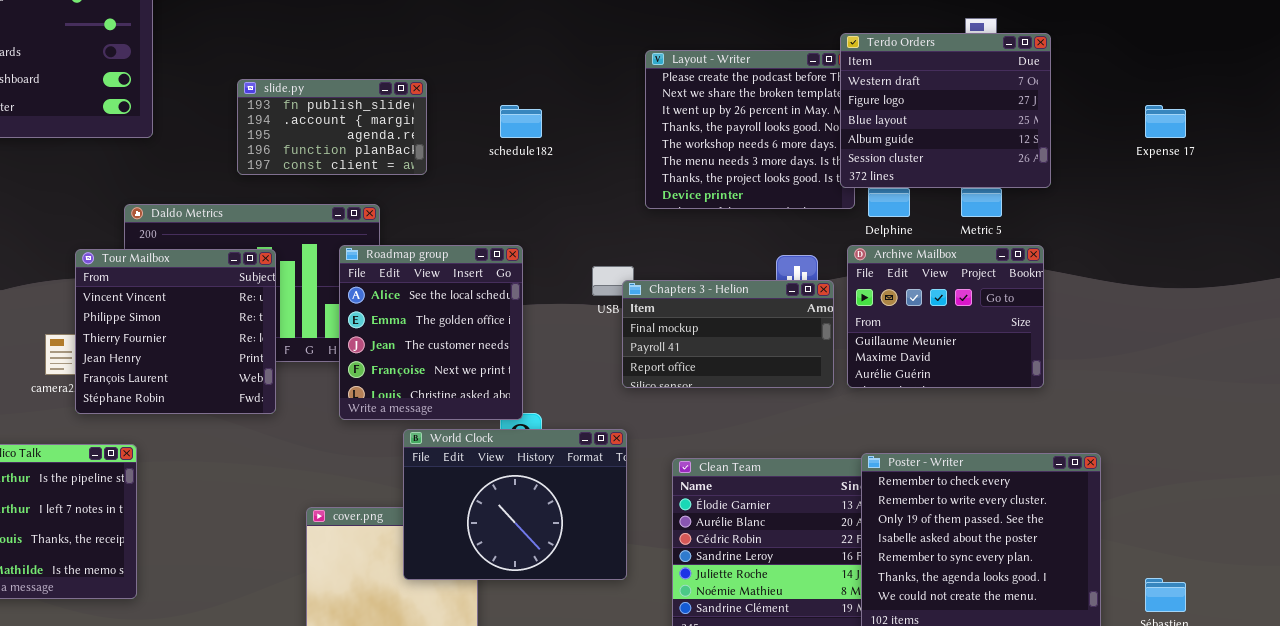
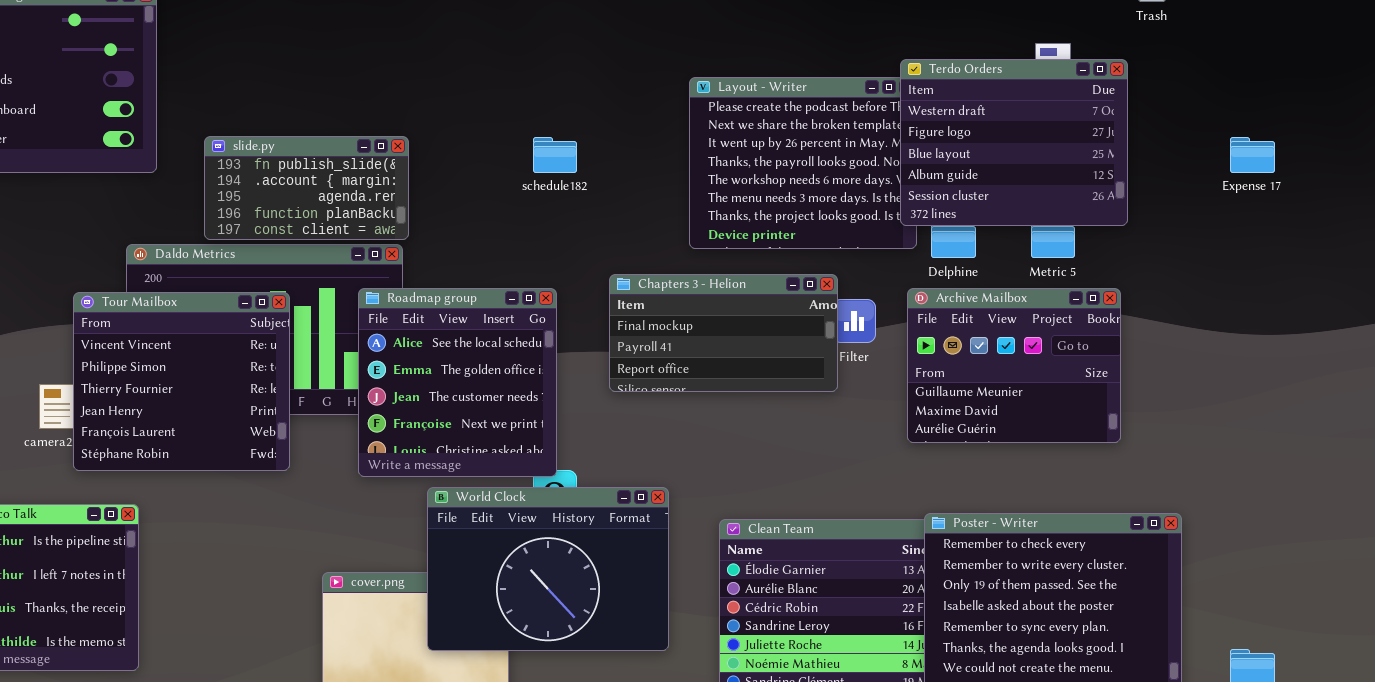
slide.py: [237,79,427,175] -> [204,136,409,240], moved
Chapters 3 - Helion: [622,280,834,388] -> [609,274,838,392], moved

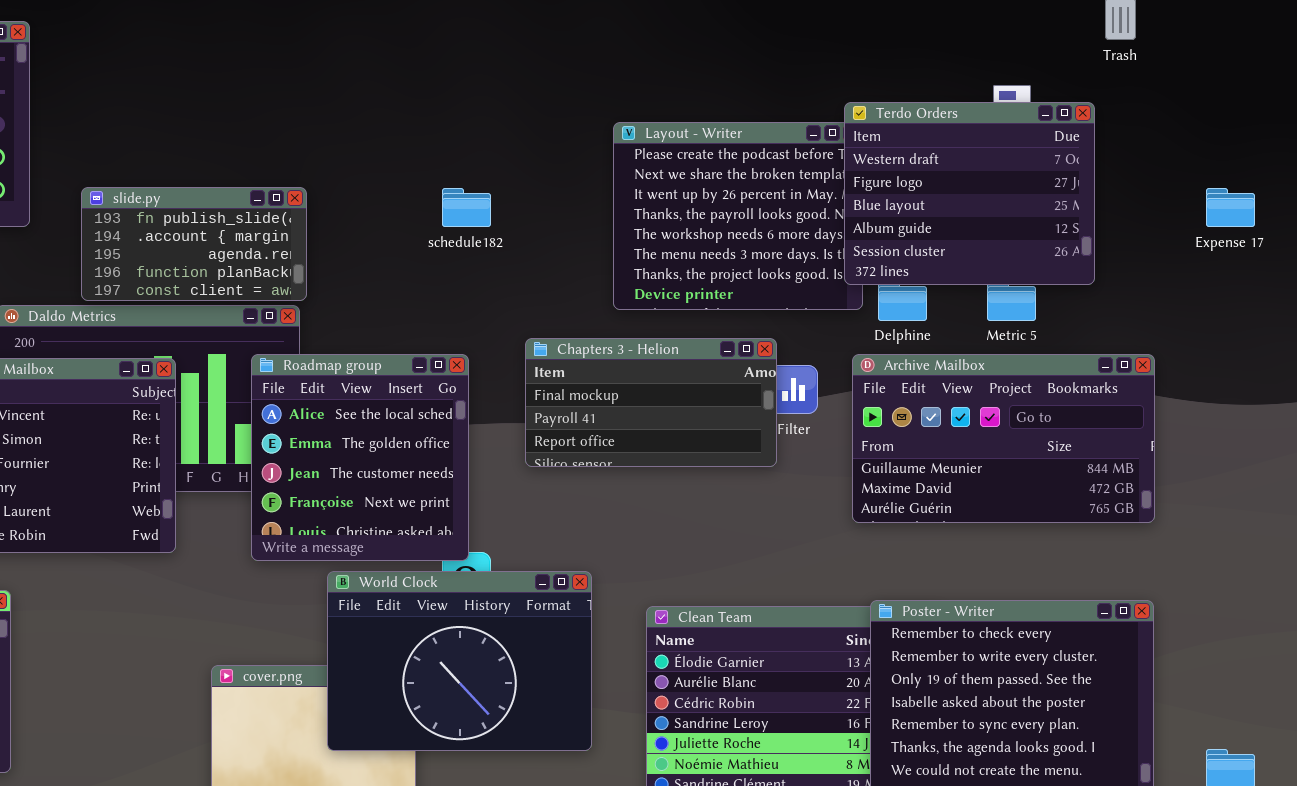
Archive Mailbox: [907,288,1121,443] -> [852,354,1155,523], resized

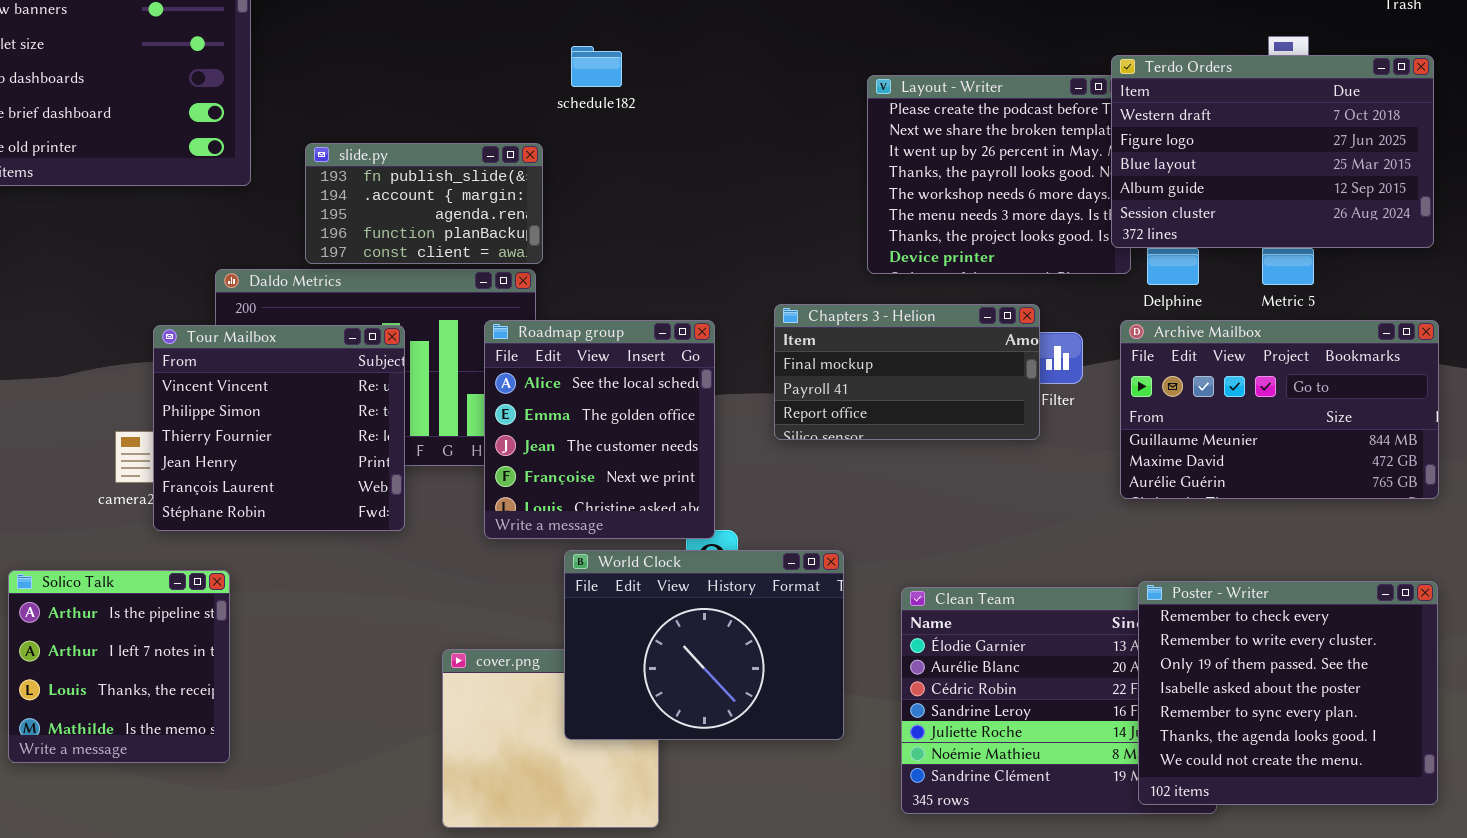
Terdo Orders: [844,102,1095,285] -> [1111,55,1434,248], resized
schedule182: [442,188,491,227] -> [571,46,622,87], moved

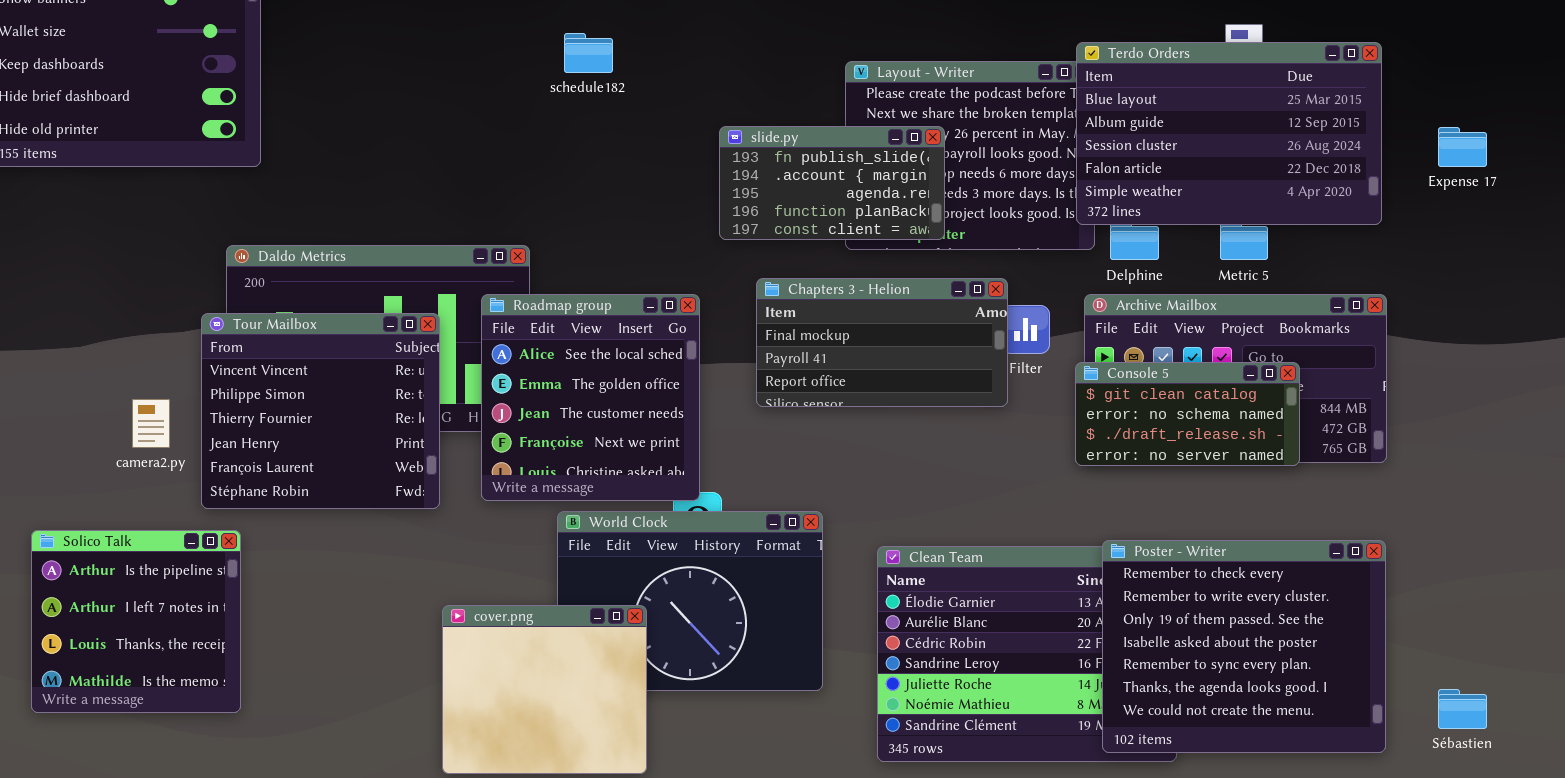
Terdo Orders: [1111,55,1434,248] -> [1076,42,1382,225], scrolled down 2 rows
slide.py: [305,143,543,264] -> [719,126,945,240], moved
Tour Mailbox: [153,325,405,531] -> [201,313,440,509], moved
Console 5: none -> [1075,362,1300,466], opened
cover.png: [442,649,659,828] -> [442,605,647,774], raised

